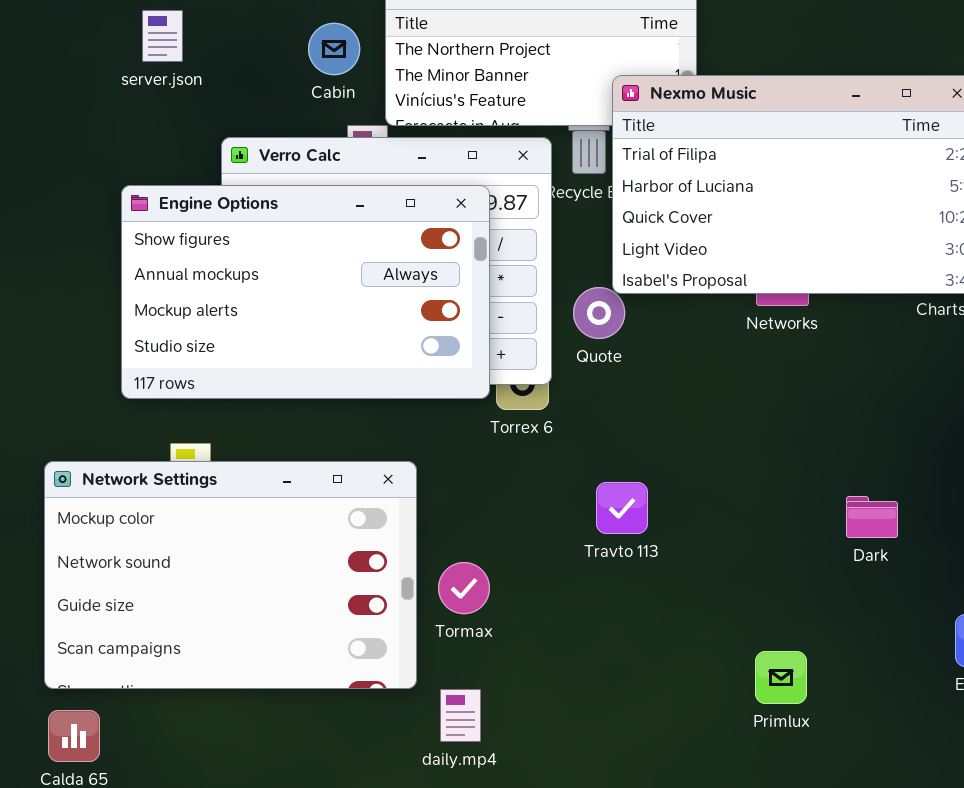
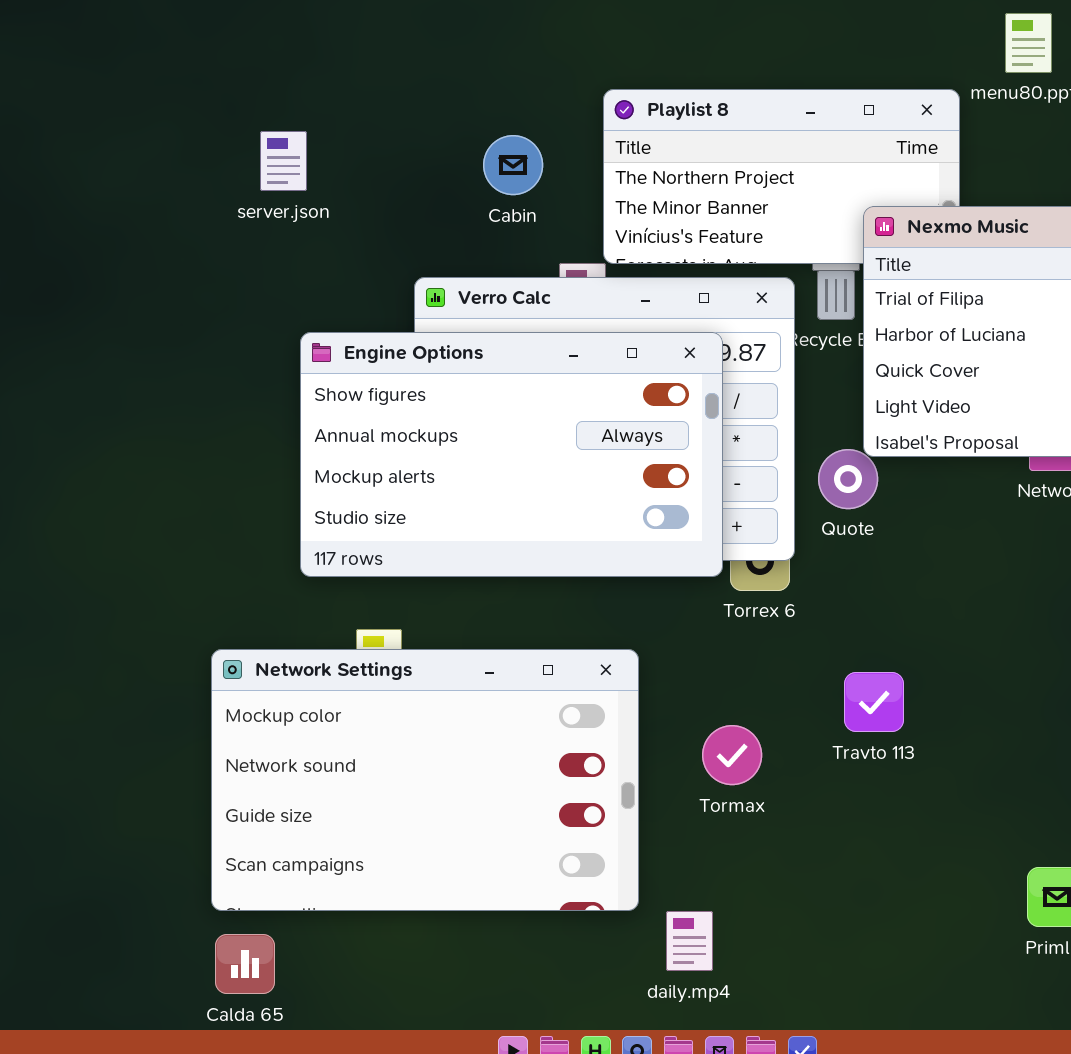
server.json: [142,10,183,62] -> [260,131,307,191], moved
Cabin: [308,23,360,75] -> [483,135,543,195], moved
Tormax: [438,562,490,614] -> [702,725,762,785], moved

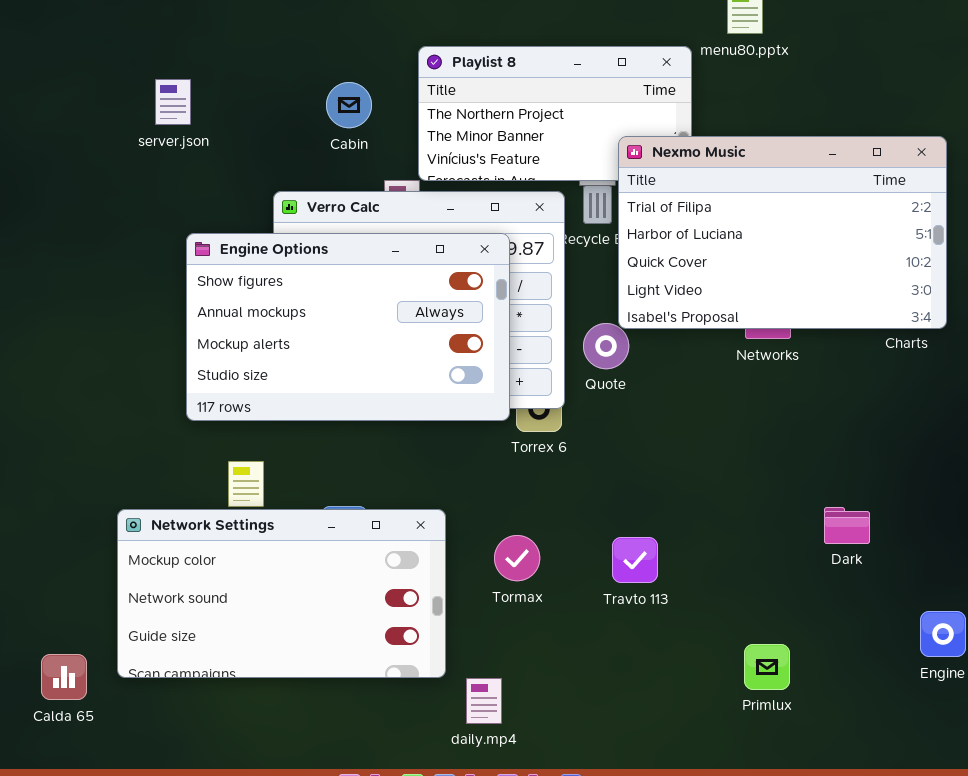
Network Settings: [211,649,639,911] -> [117,509,446,678], resized
Travto 113: [844,672,904,732] -> [612,537,658,583], moved
Calda 65: [215,934,275,994] -> [41,654,87,700], moved

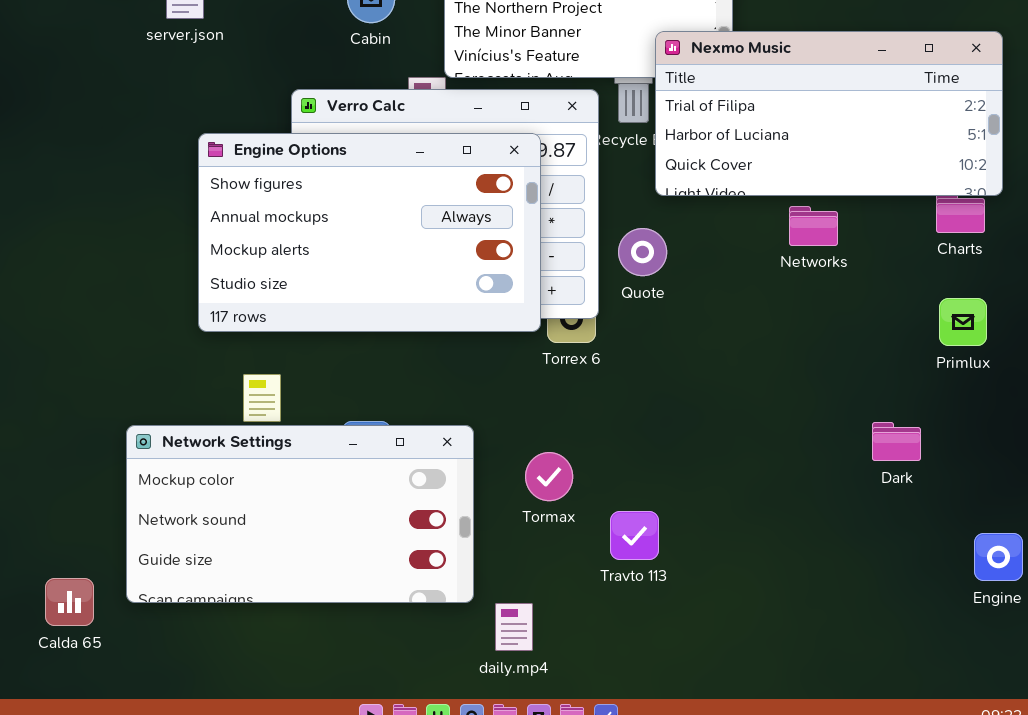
Nexmo Music: [618,136,947,329] -> [655,31,1003,196], resized
Travto 113: [612,537,658,583] -> [610,511,659,560], moved
Primlux: [744,644,790,690] -> [939,298,987,346], moved

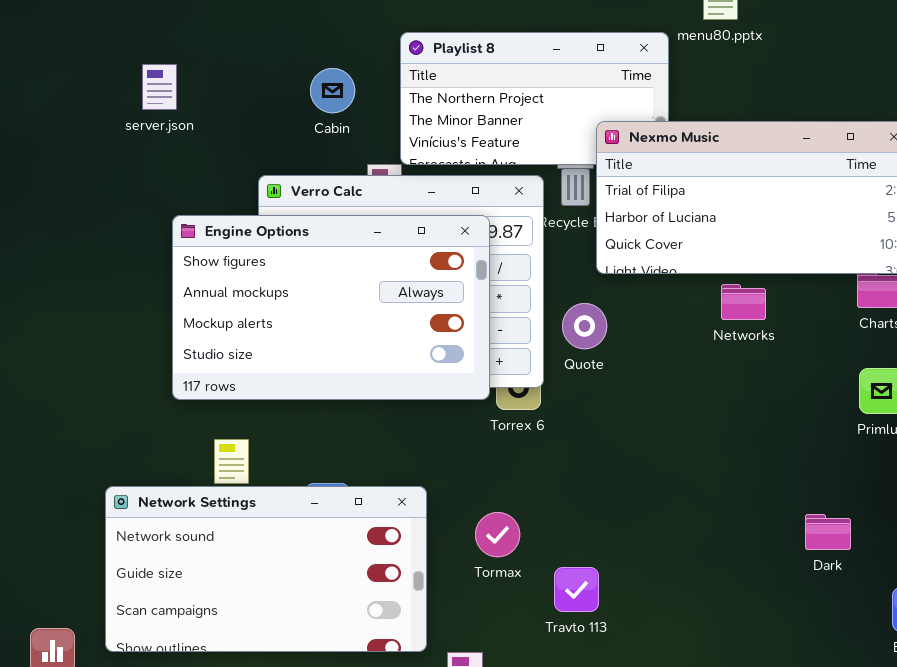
Dark: [872,422,921,461] -> [805,514,851,550], moved
Network Settings: [126,425,474,603] -> [105,486,427,652], scrolled down 1 row

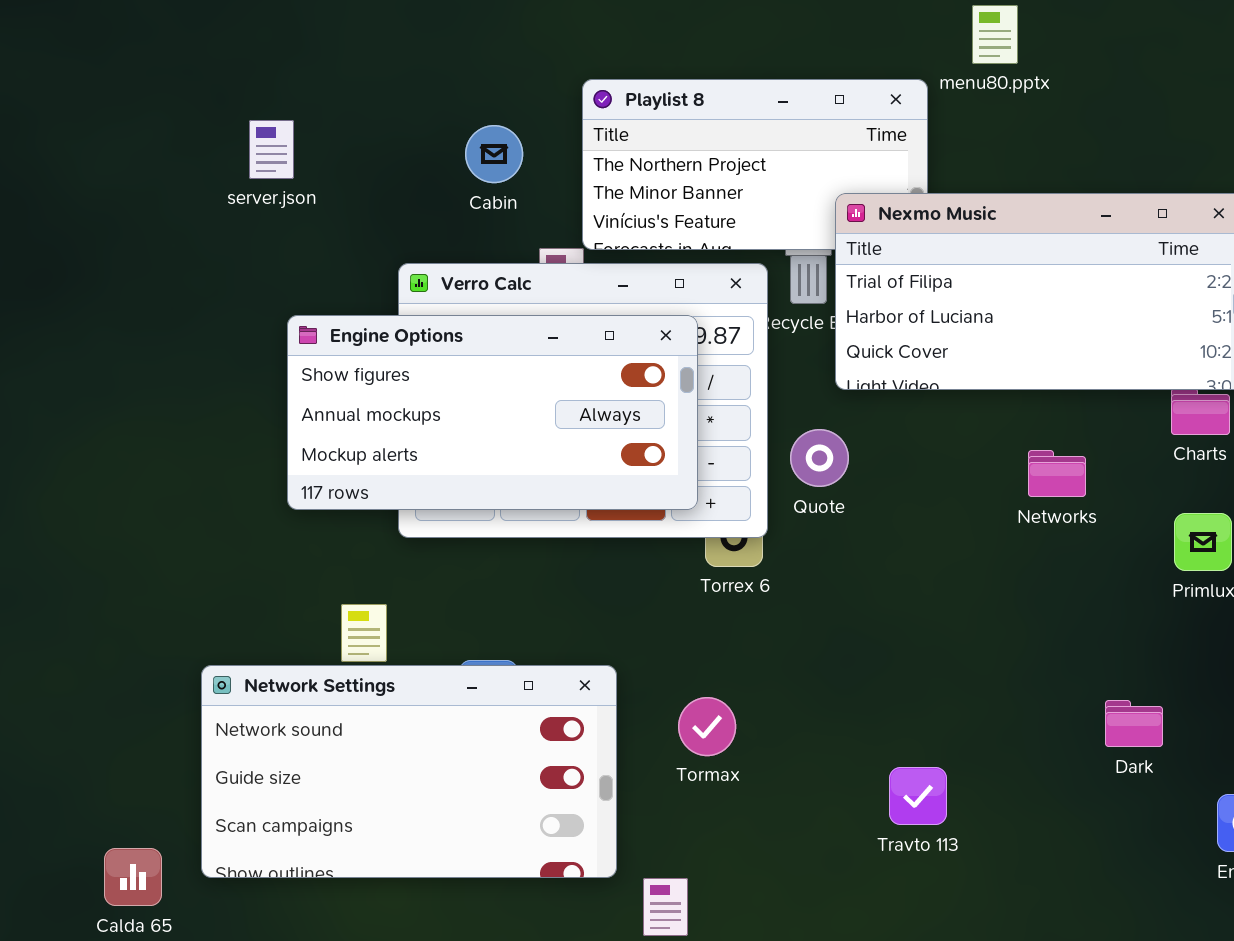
Engine Options: [172,215,490,400] -> [287,315,698,510], resized
Networks: [721,284,766,320] -> [1028,450,1086,497], moved
Travto 113: [554,567,599,612] -> [889,767,947,825], moved

